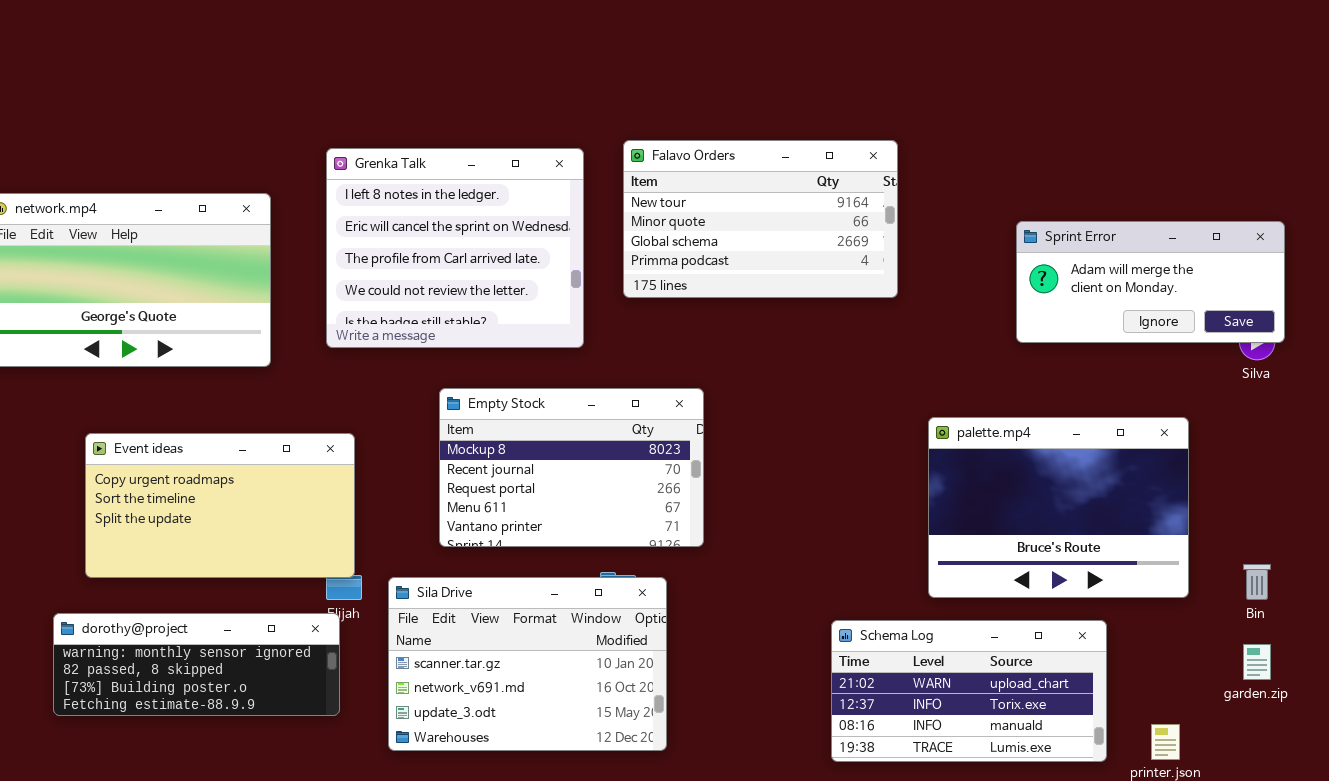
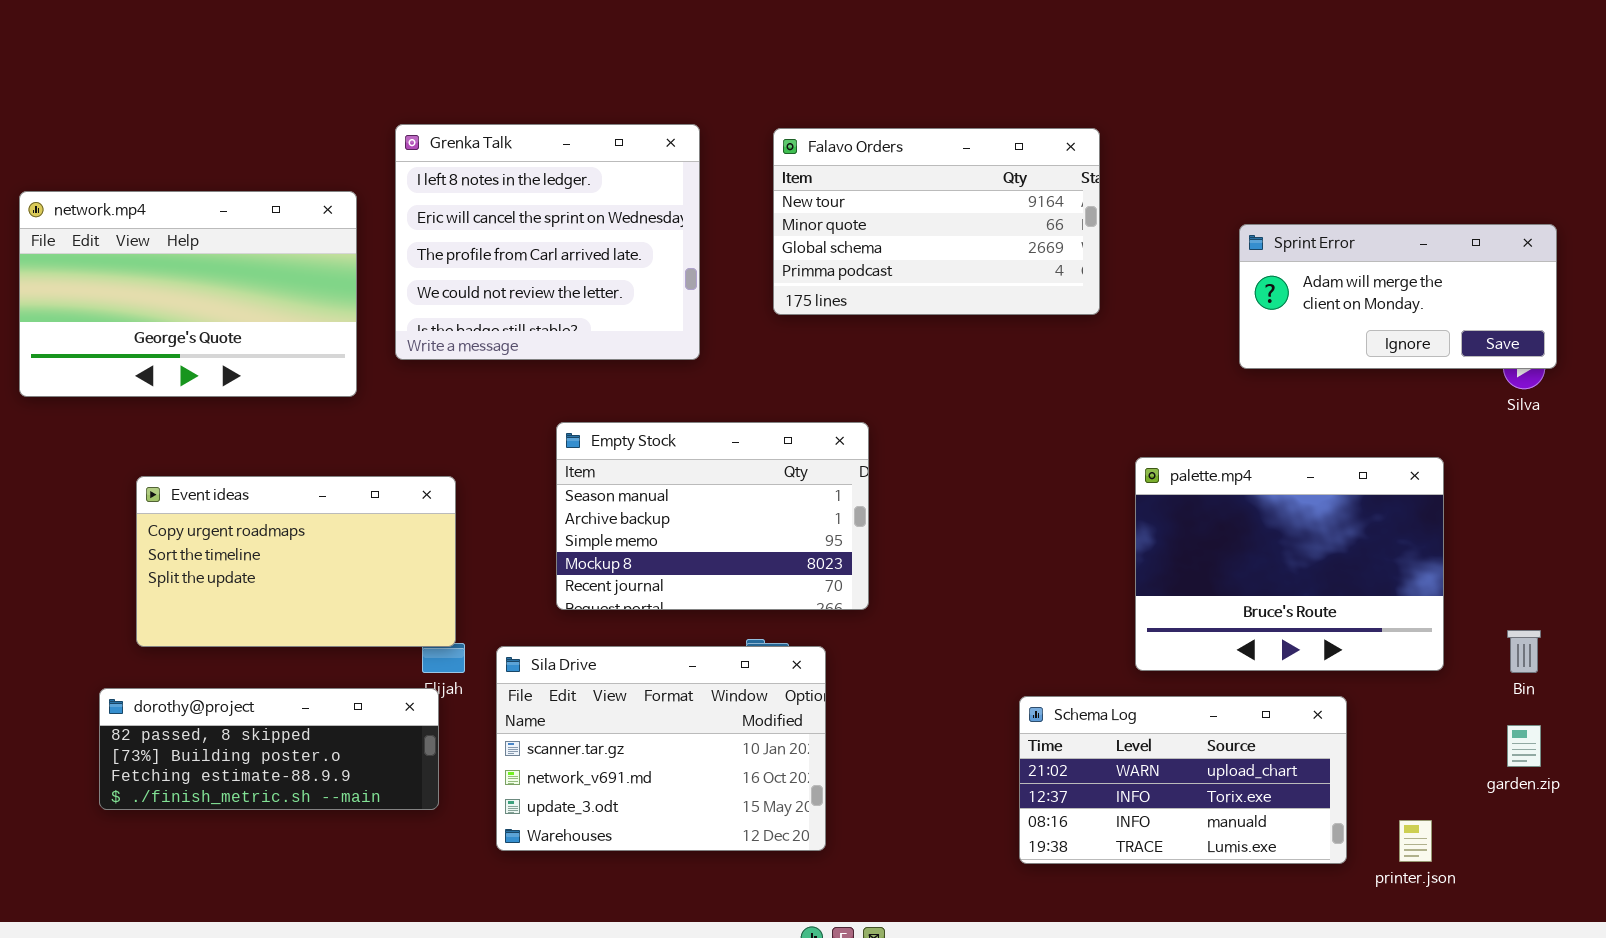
Grenka Talk: [326,148,584,348] -> [395,124,700,360], moved
Empty Stock: [439,388,704,547] -> [556,422,869,610], scrolled up 3 rows
dorothy@project: [53,613,340,716] -> [99,688,439,810], scrolled down 1 row

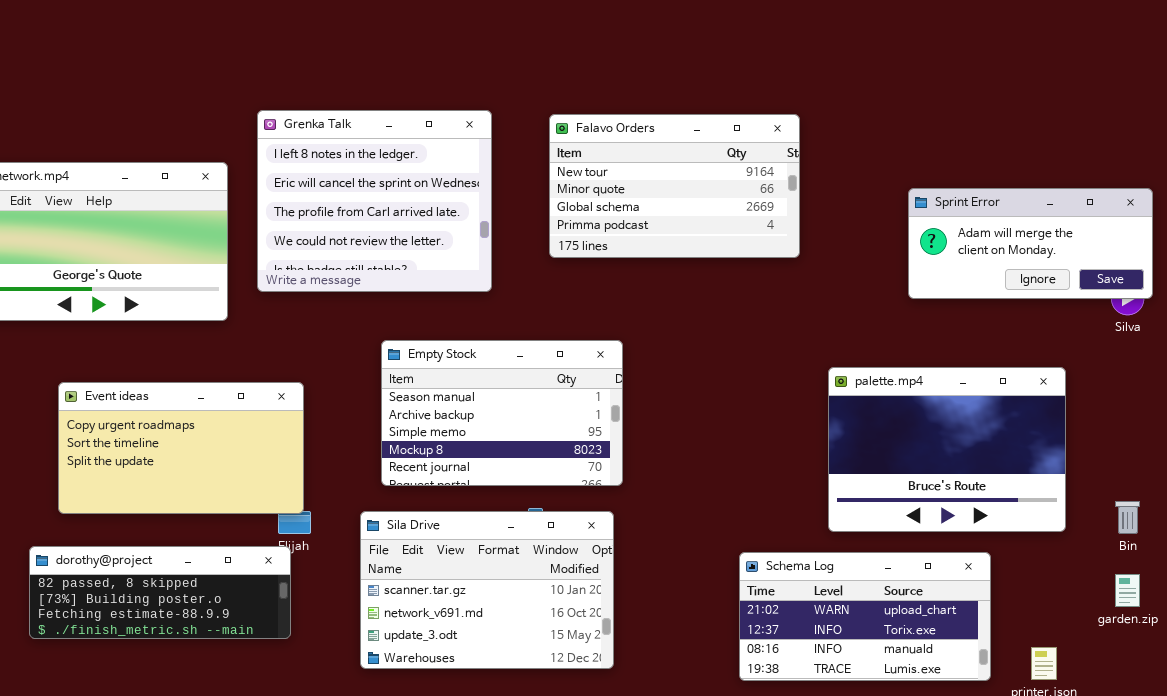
Sila Drive: [496,646,826,851] -> [360,511,614,669], moved

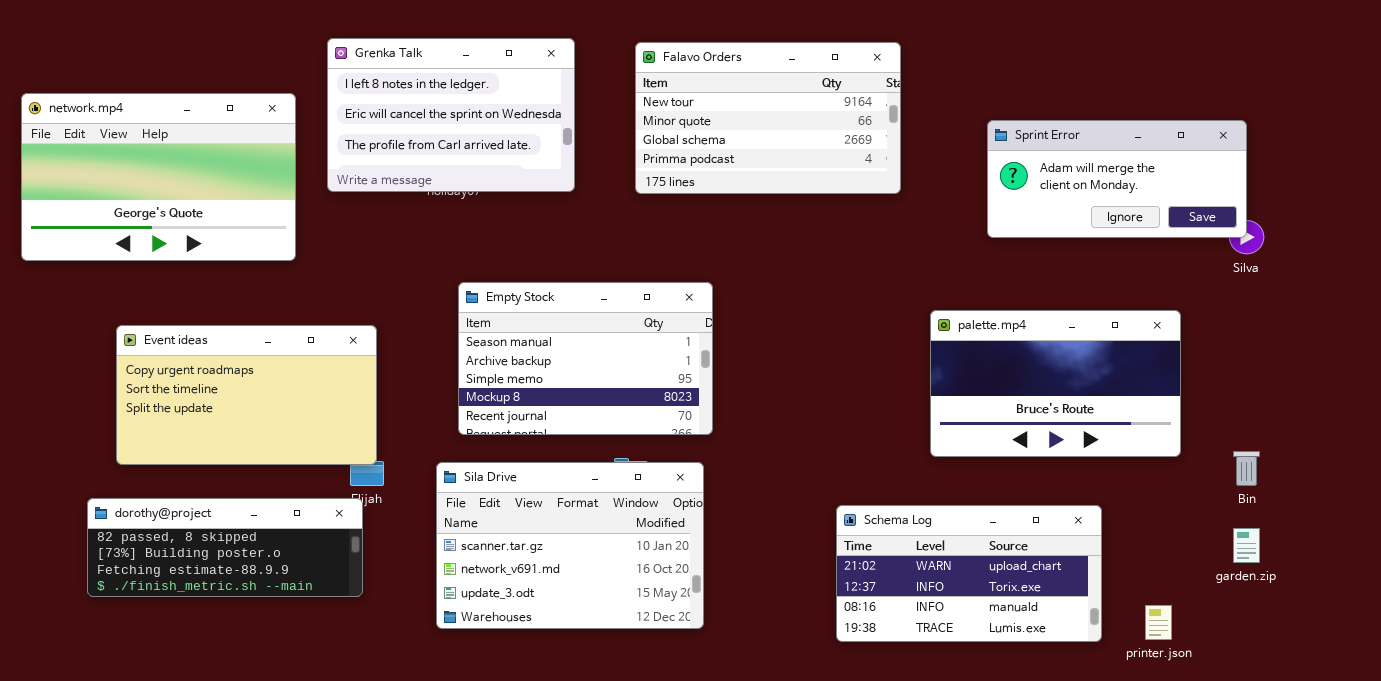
Grenka Talk: [257,110,492,292] -> [327,38,575,192], resized
Sprint Error: [908,188,1153,299] -> [987,120,1247,238], moved
palette.mp4: [828,367,1066,532] -> [930,310,1181,457], resized

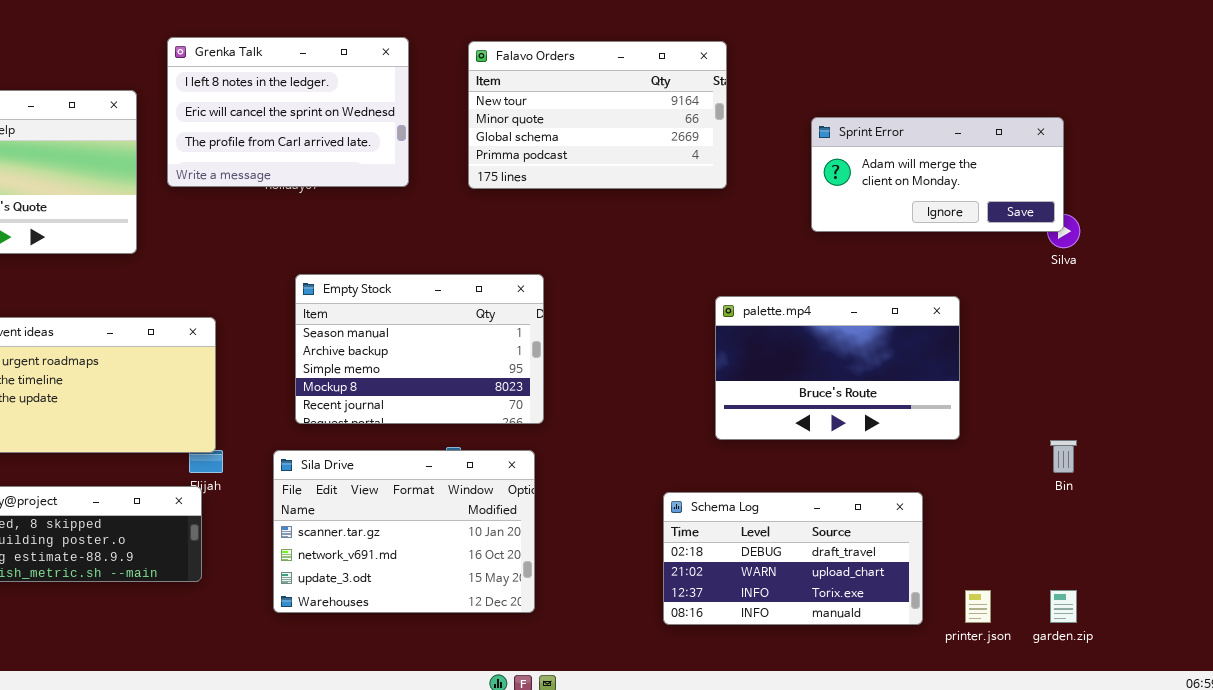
palette.mp4: [930,310,1181,457] -> [715,296,960,440], moved
Schema Log: [836,505,1102,642] -> [663,492,923,625], scrolled up 1 row
garden.zip: [1233,528,1260,563] -> [1050,590,1077,623], moved

